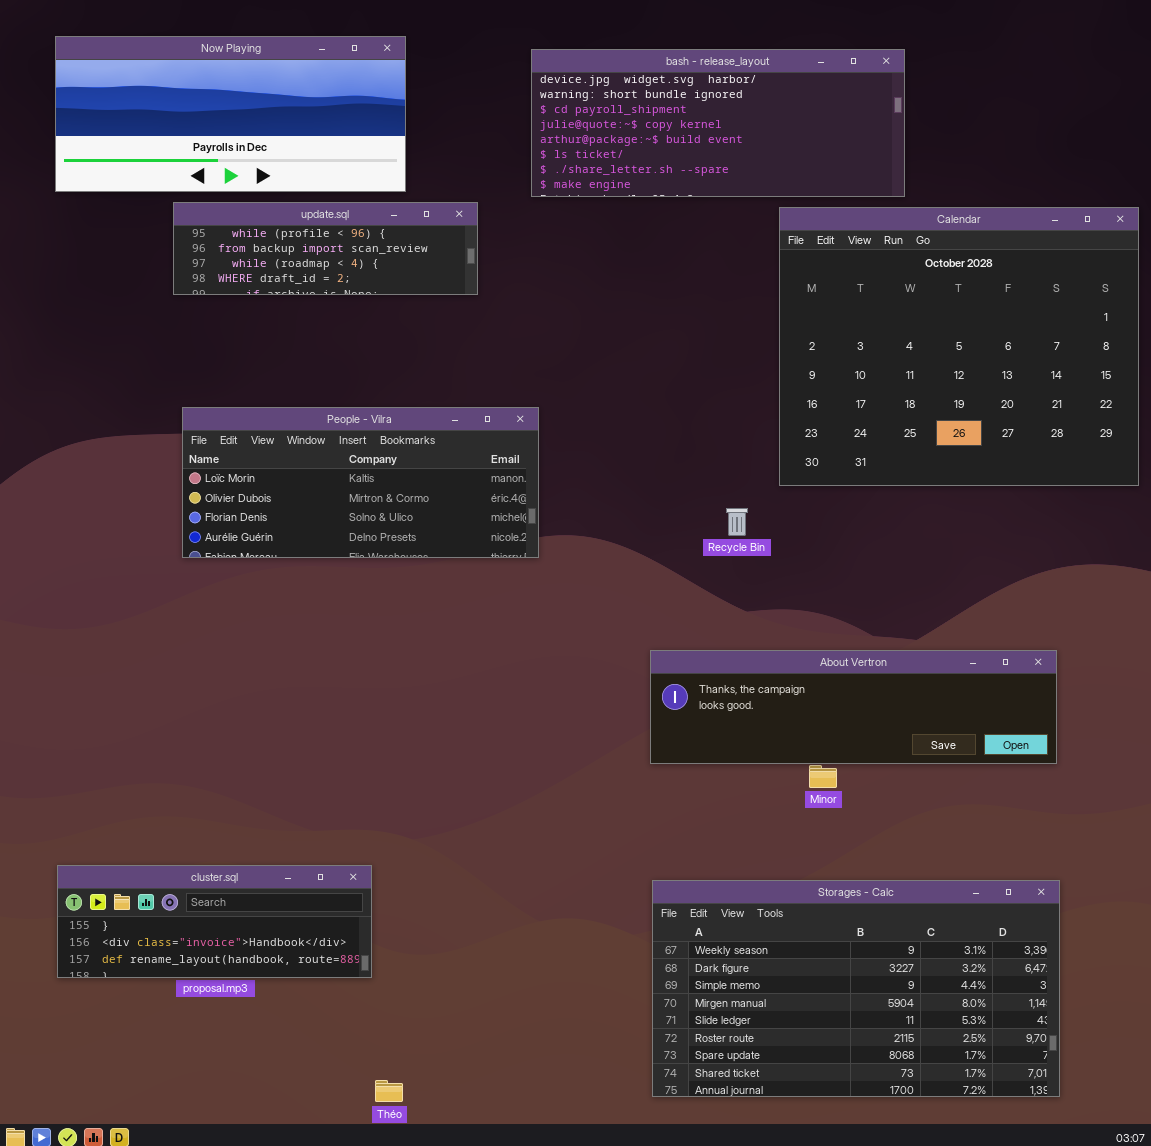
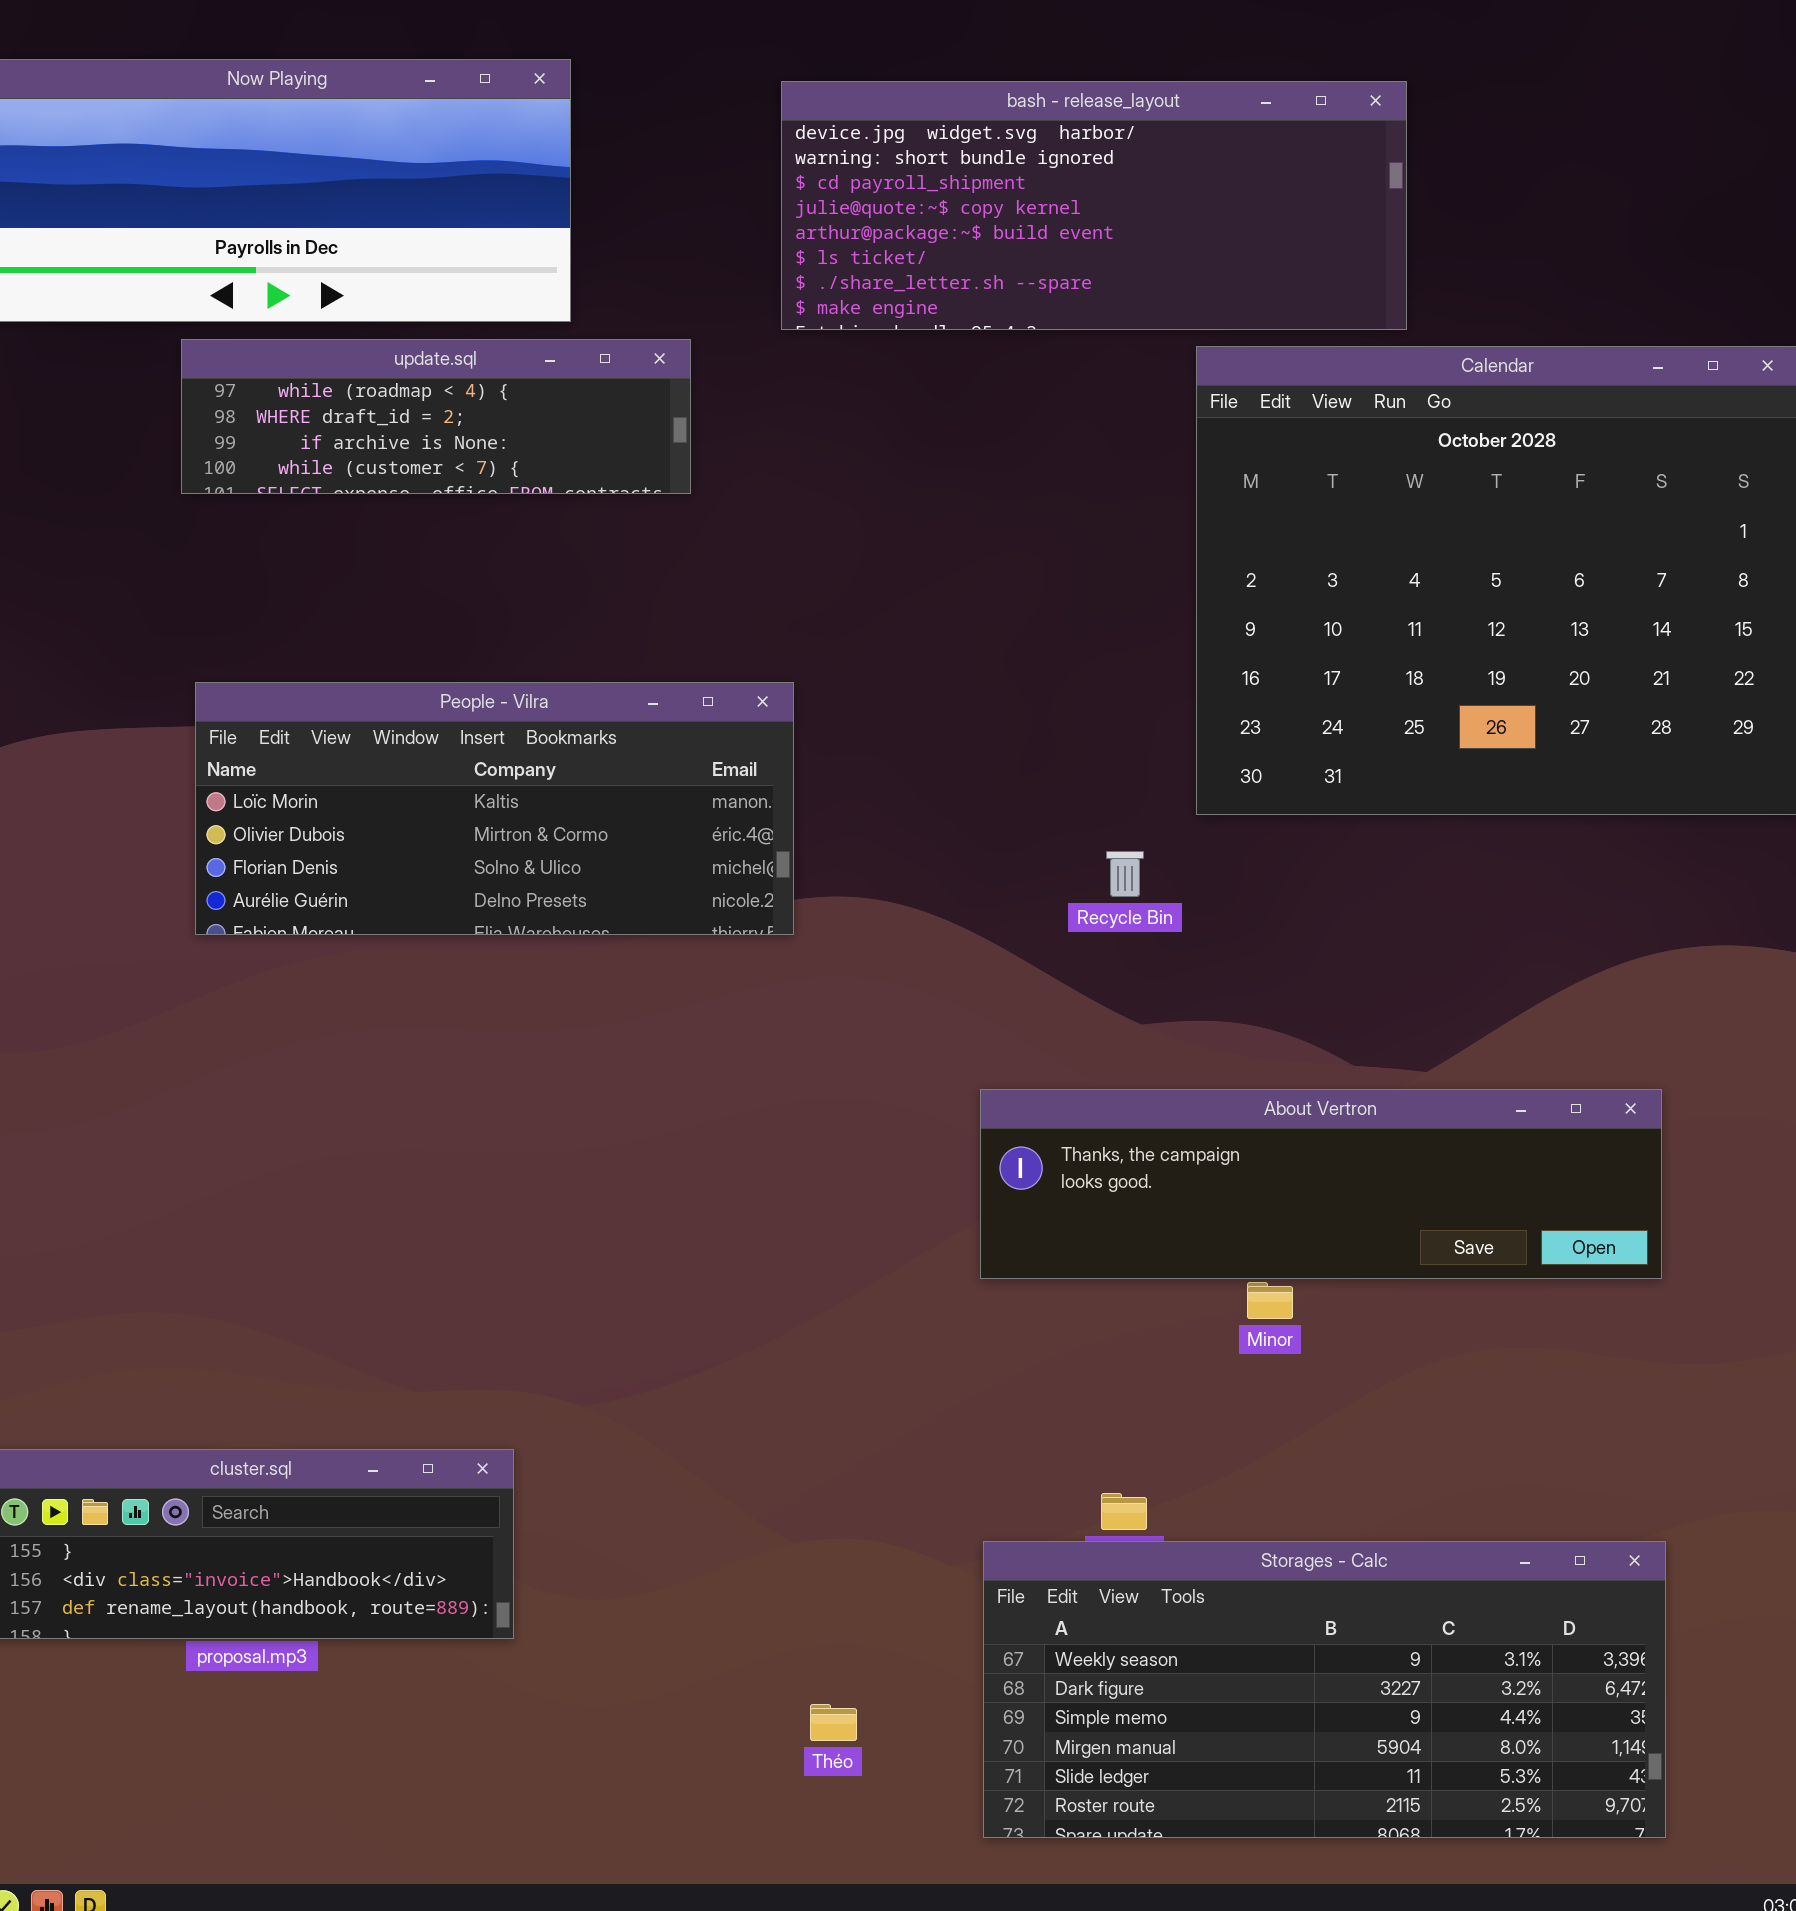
update.sql: [173,202,478,295] -> [181,339,691,494], scrolled down 2 rows
Storages - Calc: [652,880,1060,1097] -> [983,1541,1666,1838], resized
Théo: [375,1080,403,1102] -> [810,1704,857,1741], moved

